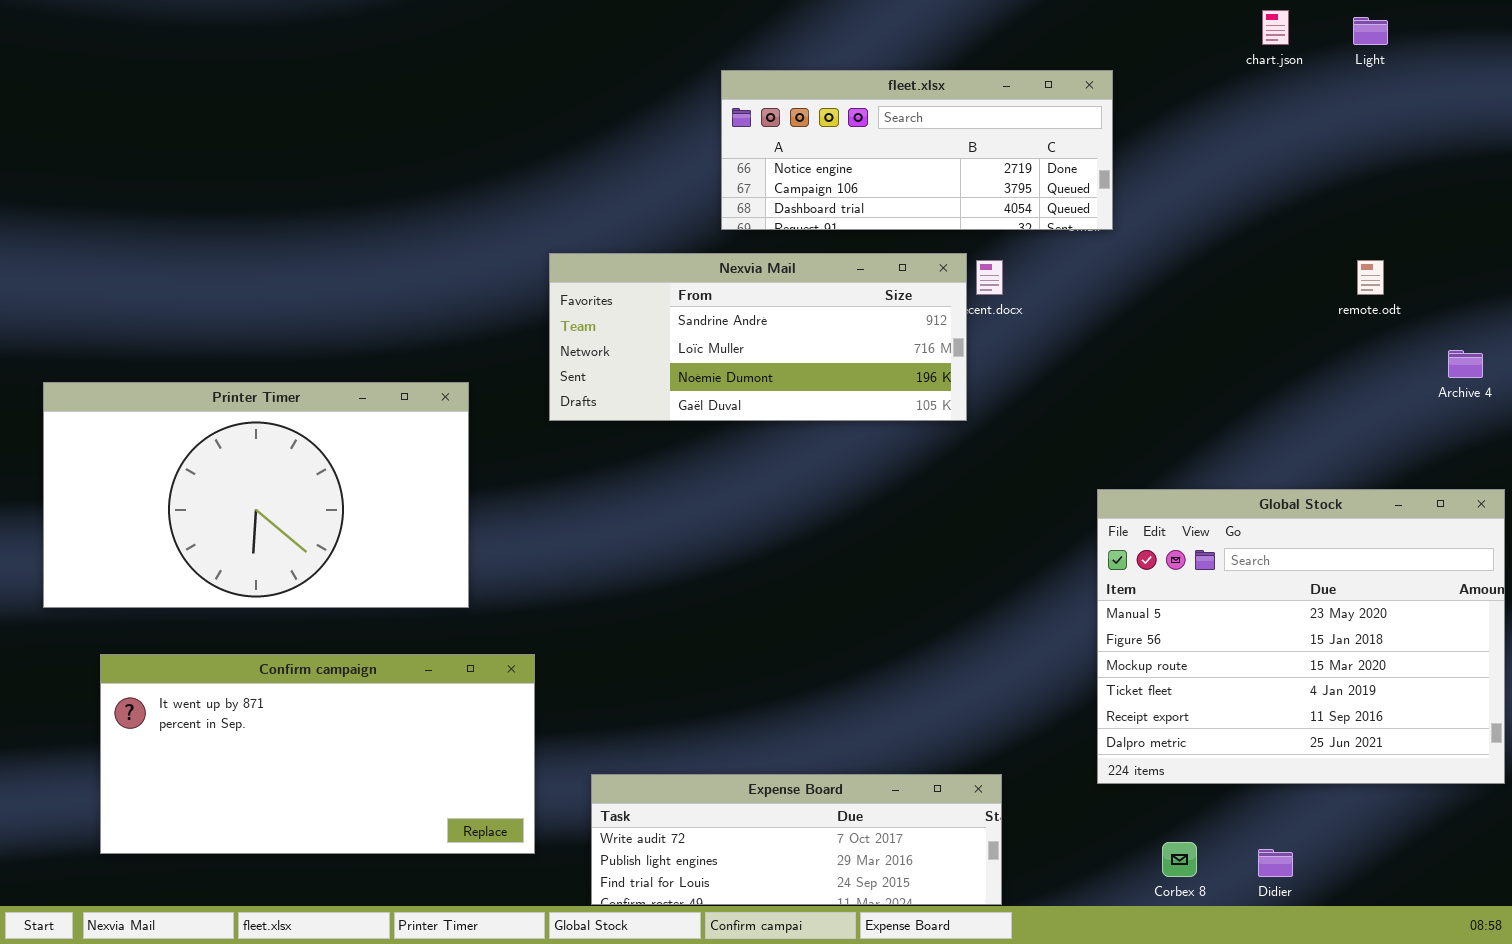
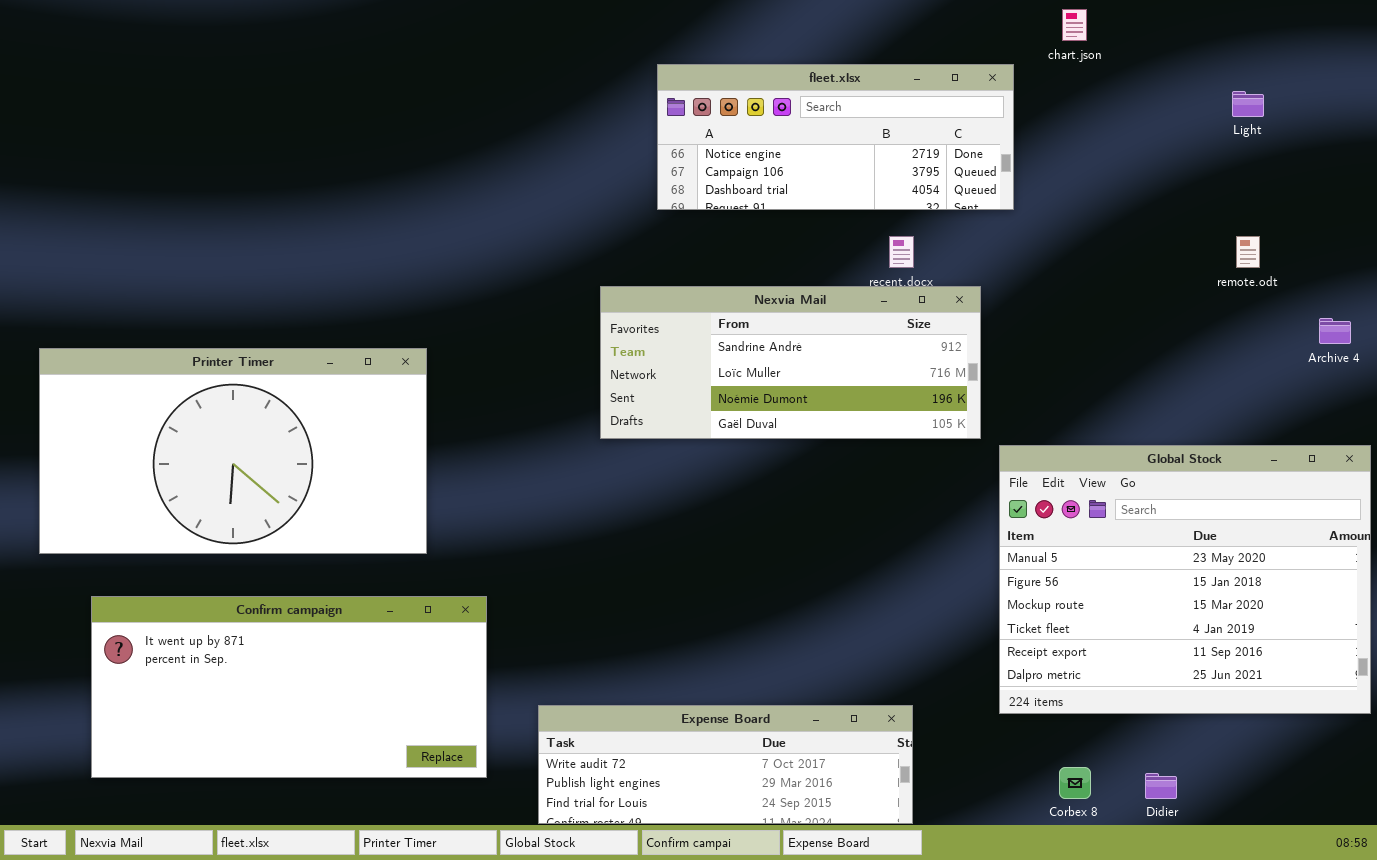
chart.json: [1262,10,1289,45] -> [1062,9,1087,41], moved
Light: [1353,17,1388,45] -> [1232,91,1264,117], moved
Nexvia Mail: [549,253,967,421] -> [600,286,981,439], moved

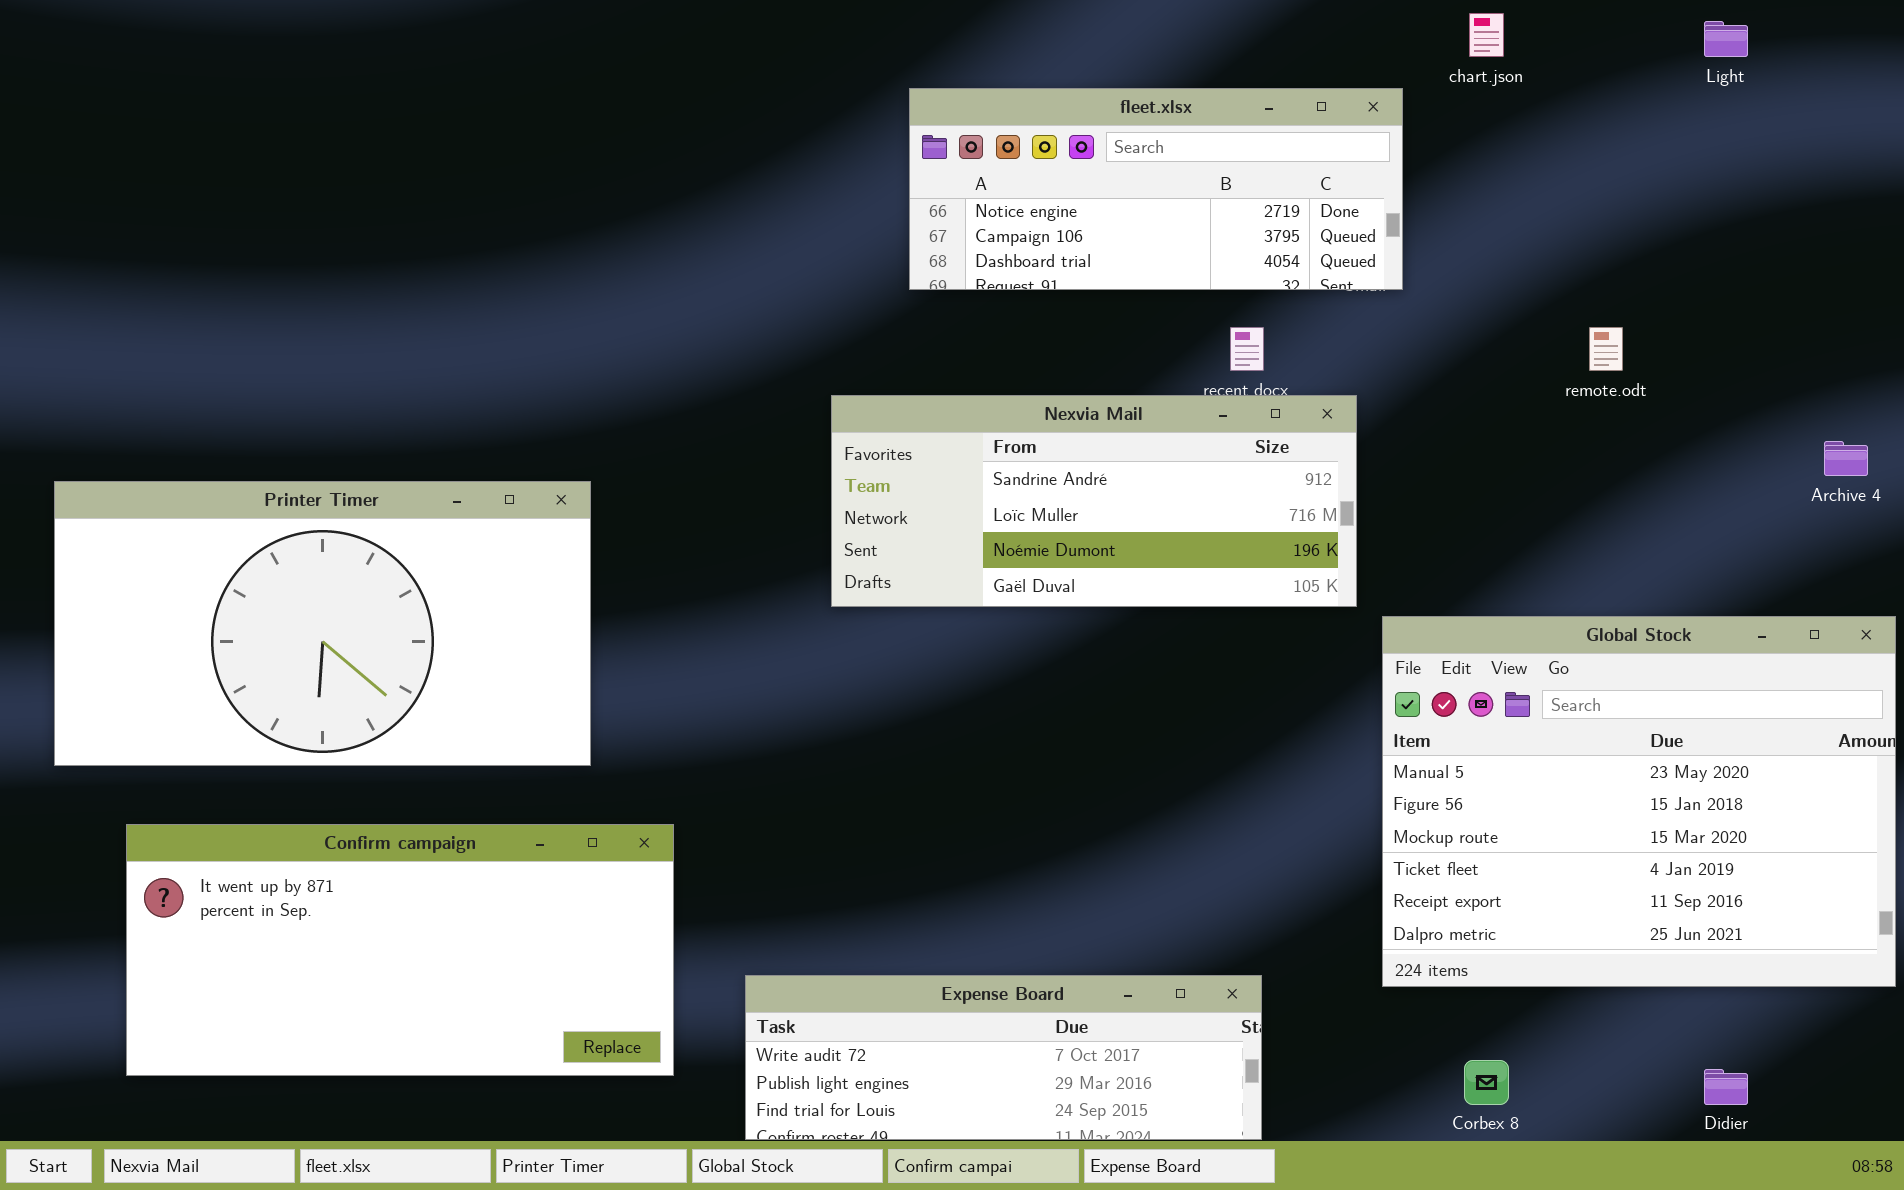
Light: [1232,91,1264,117] -> [1704,21,1748,57], moved
remote.odt: [1236,236,1260,268] -> [1589,327,1623,371], moved
Didier: [1145,773,1177,799] -> [1704,1069,1748,1105], moved

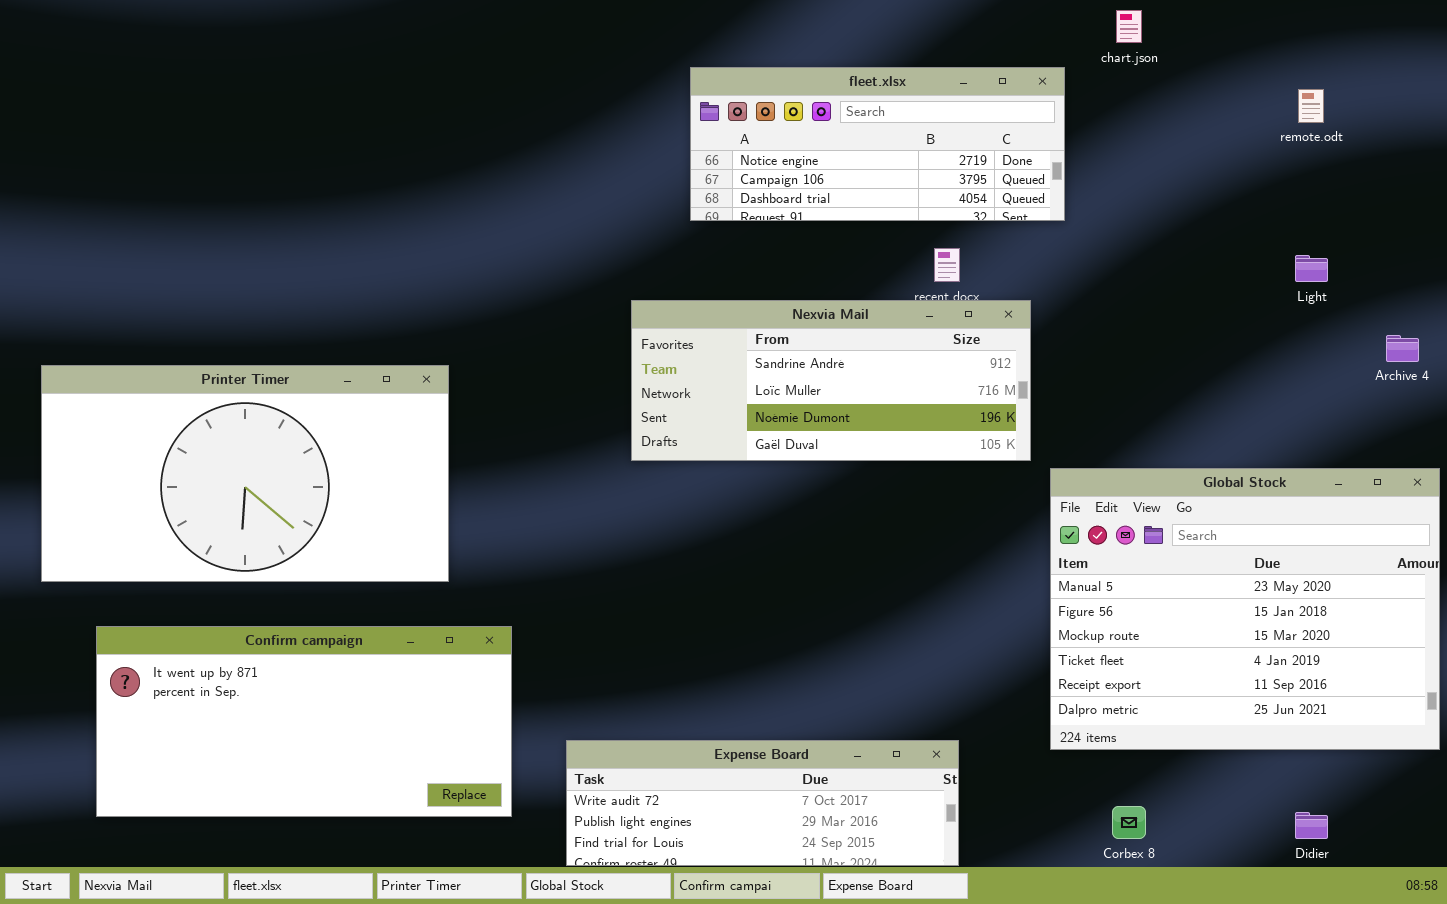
Light: [1704,21,1748,57] -> [1295,255,1328,282], moved
remote.odt: [1589,327,1623,371] -> [1298,89,1324,123], moved

